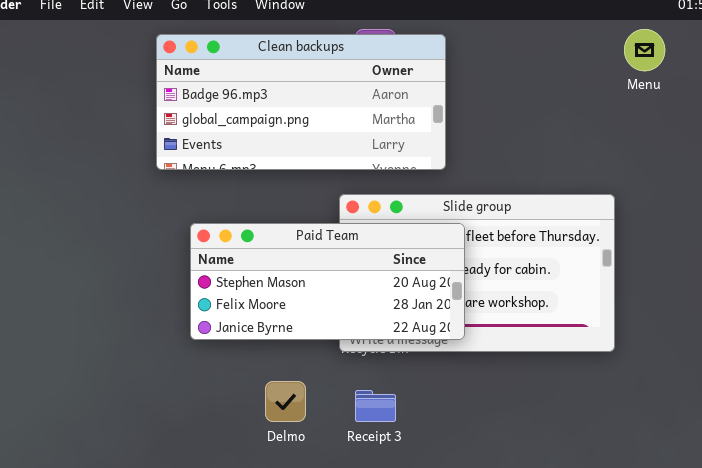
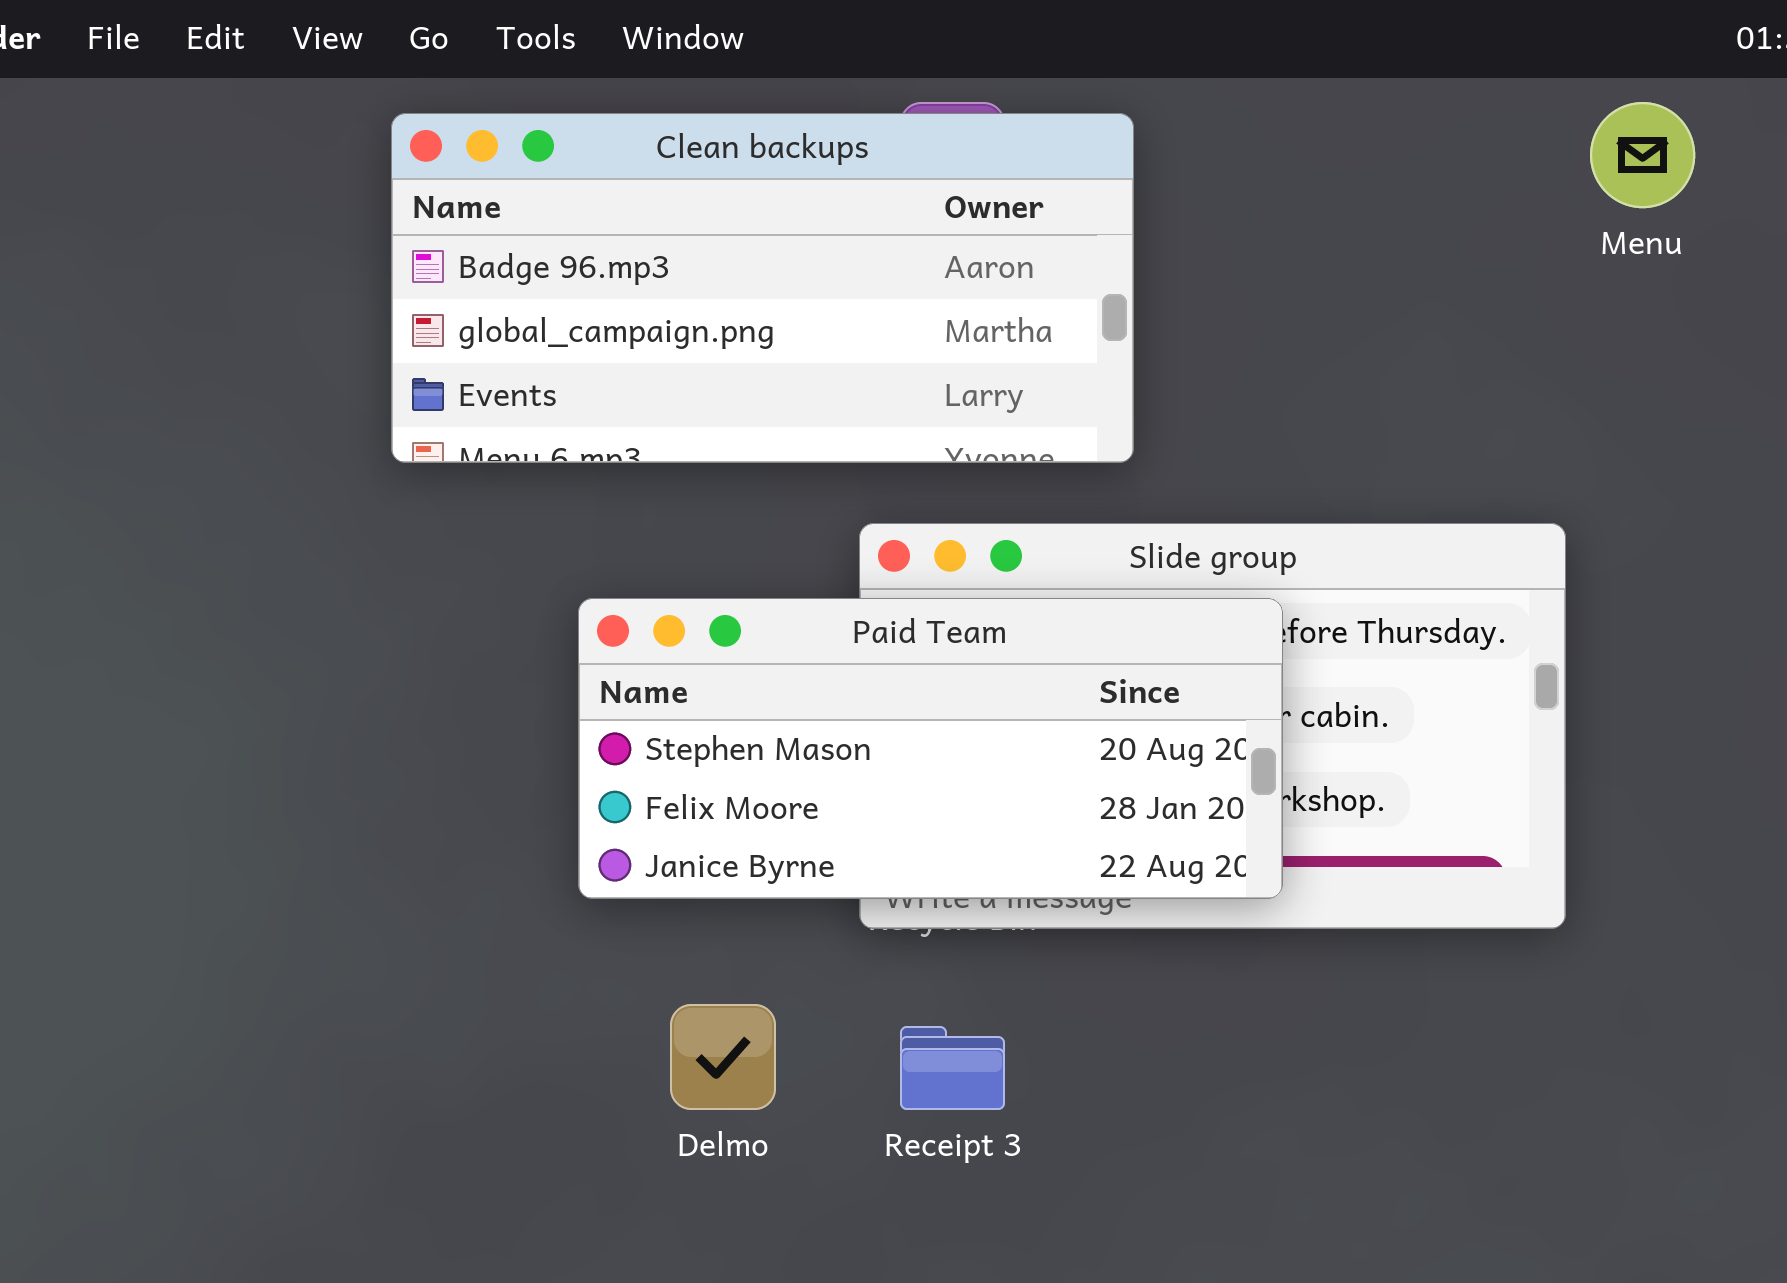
Paid Team: [190,223,465,340] -> [578,598,1283,899], moved

